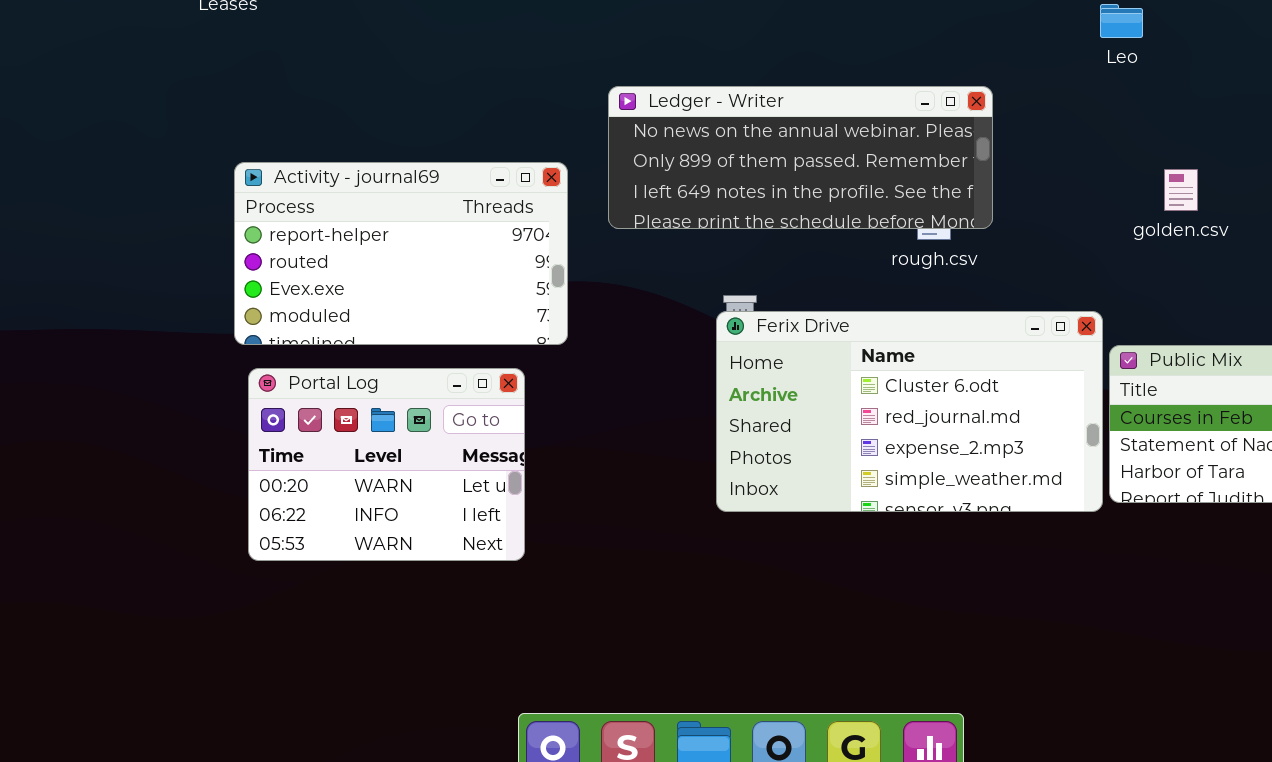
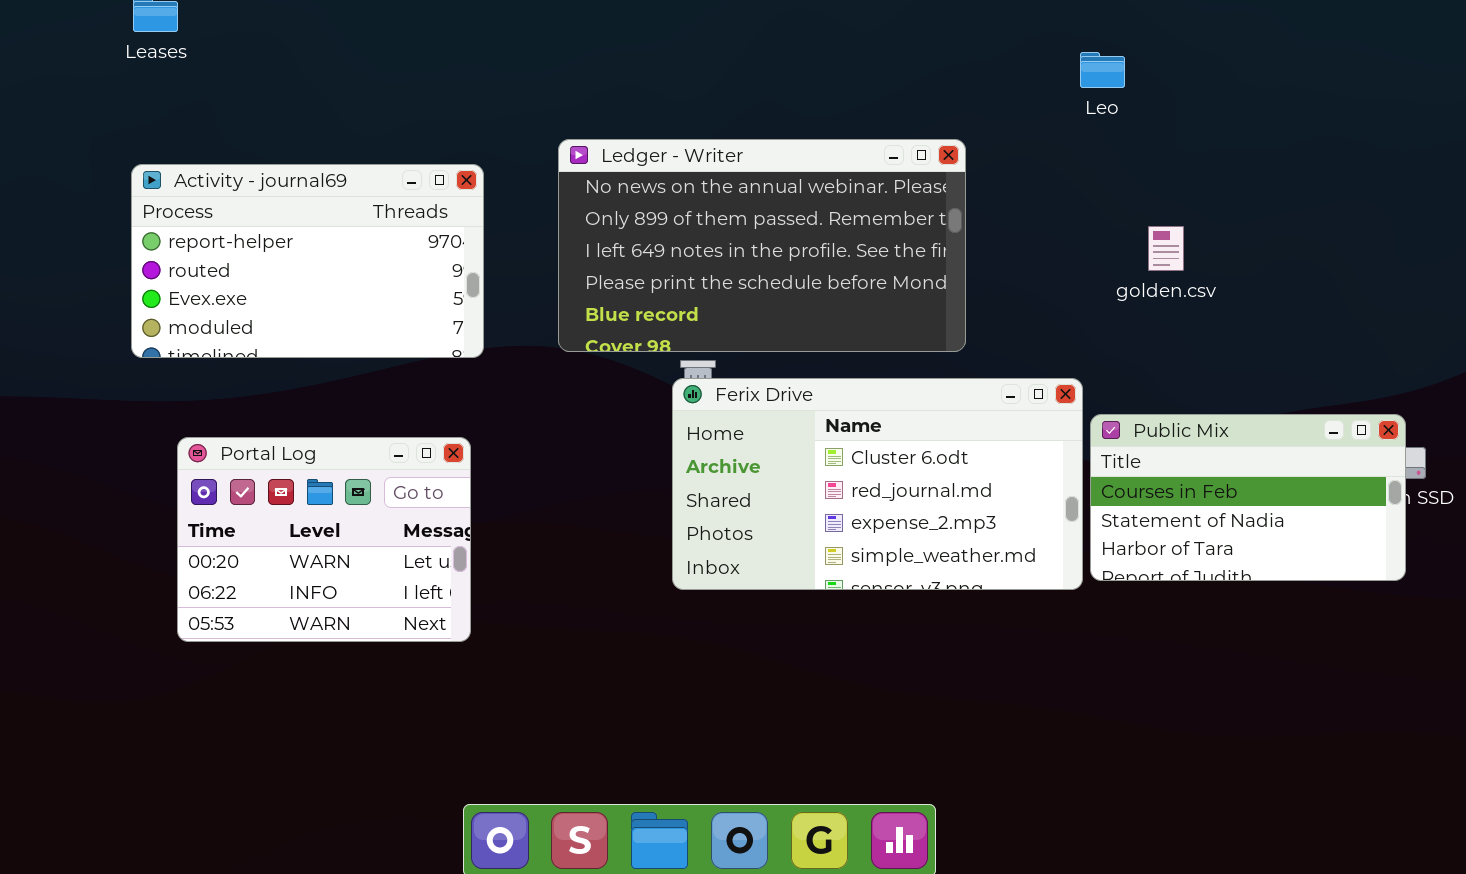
Ledger - Writer: [608,86,993,229] -> [558,139,966,352], resized
Activity - journal69: [234,162,568,345] -> [131,164,484,358], moved

